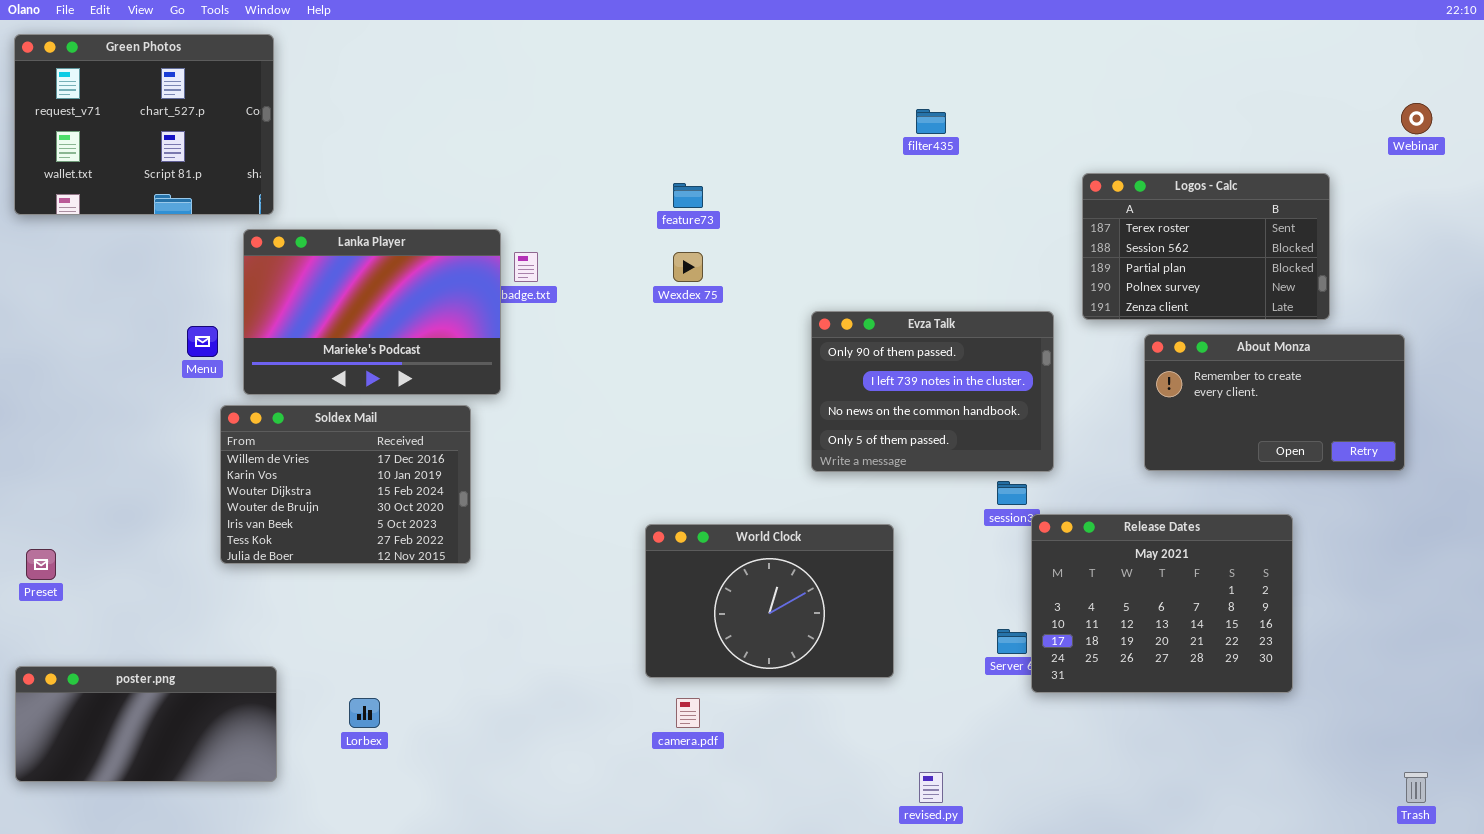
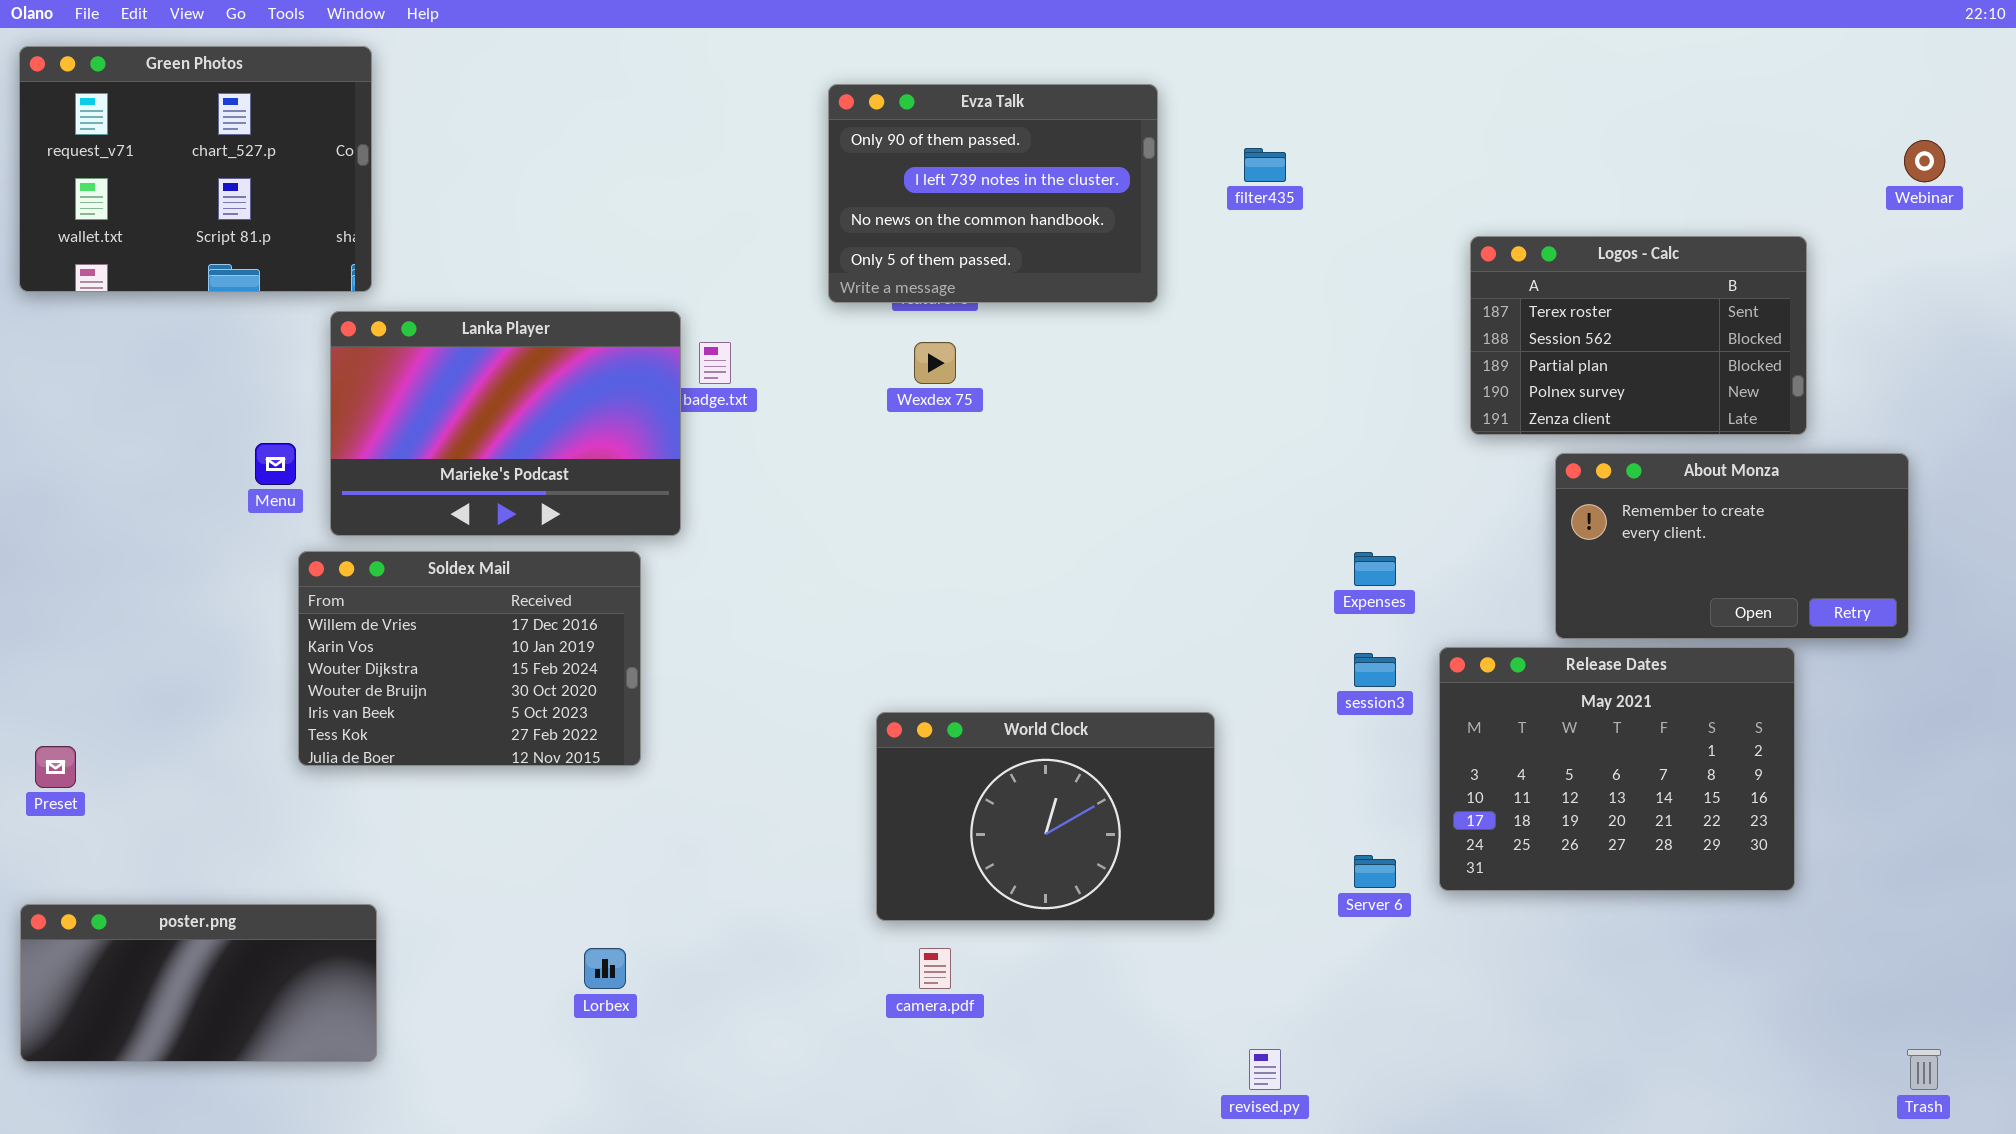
Evza Talk: [811,311,1054,472] -> [828,84,1158,303], moved
Release Dates: [1031,514,1293,693] -> [1439,647,1795,891], moved
Lorbex: [349,698,380,728] -> [584,948,626,989], moved

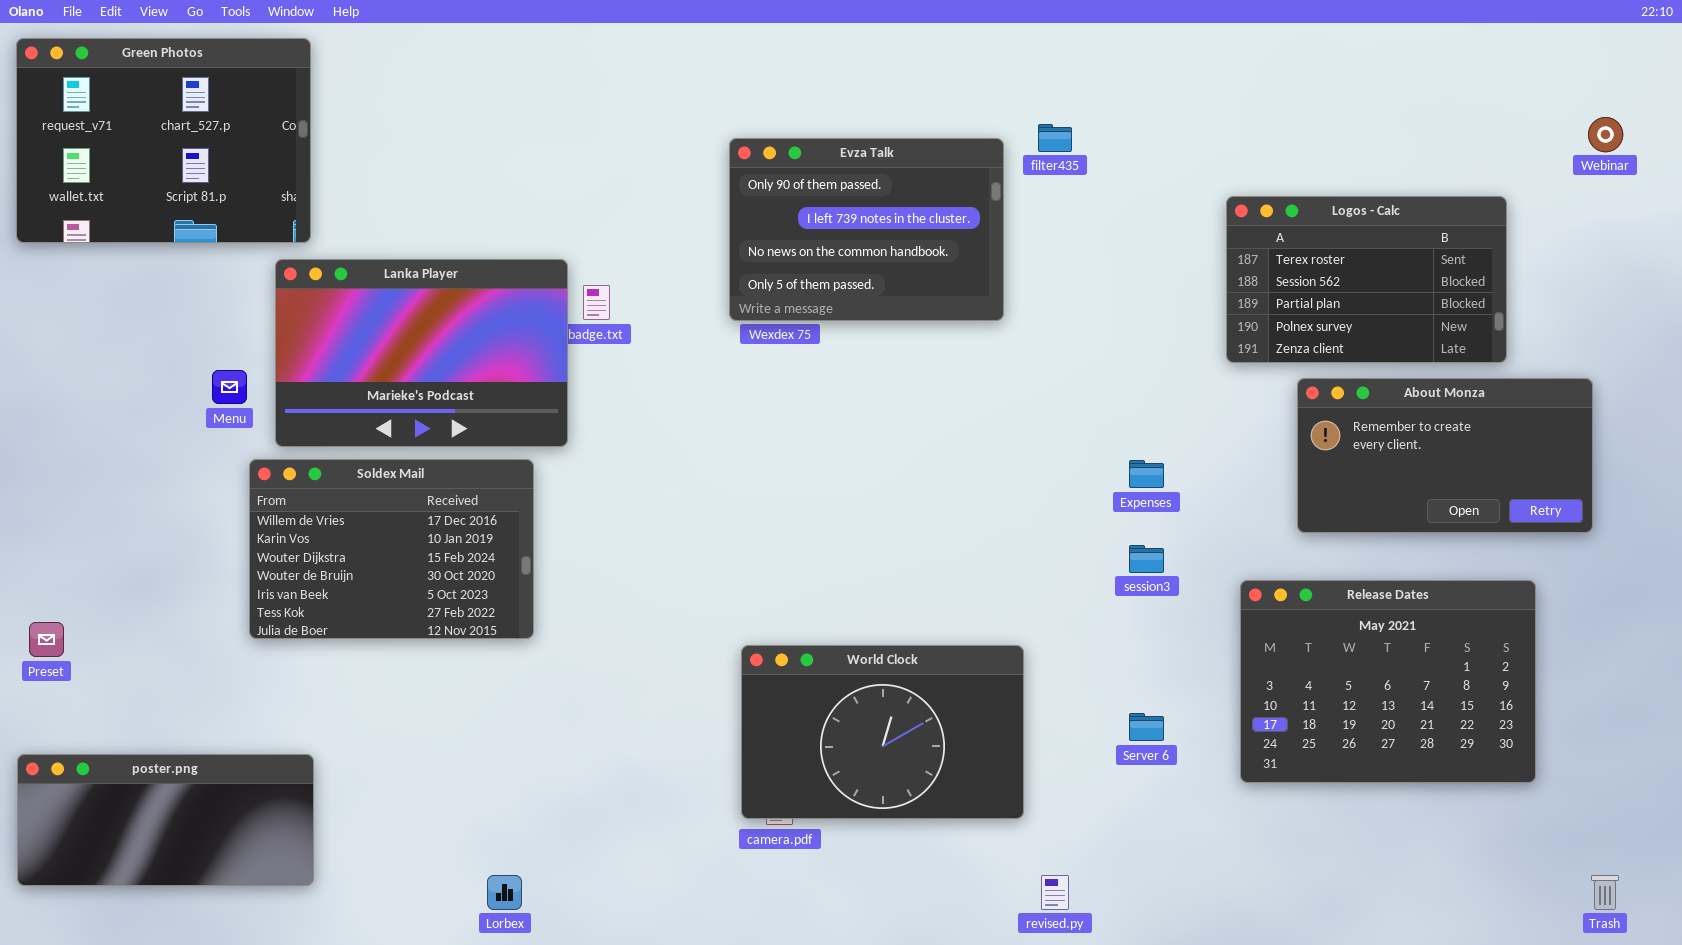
Evza Talk: [828,84,1158,303] -> [729,138,1004,321], moved
Release Dates: [1439,647,1795,891] -> [1240,580,1536,783], moved
World Clock: [876,712,1215,921] -> [741,645,1024,819], moved
Lorbex: [584,948,626,989] -> [487,875,522,910], moved

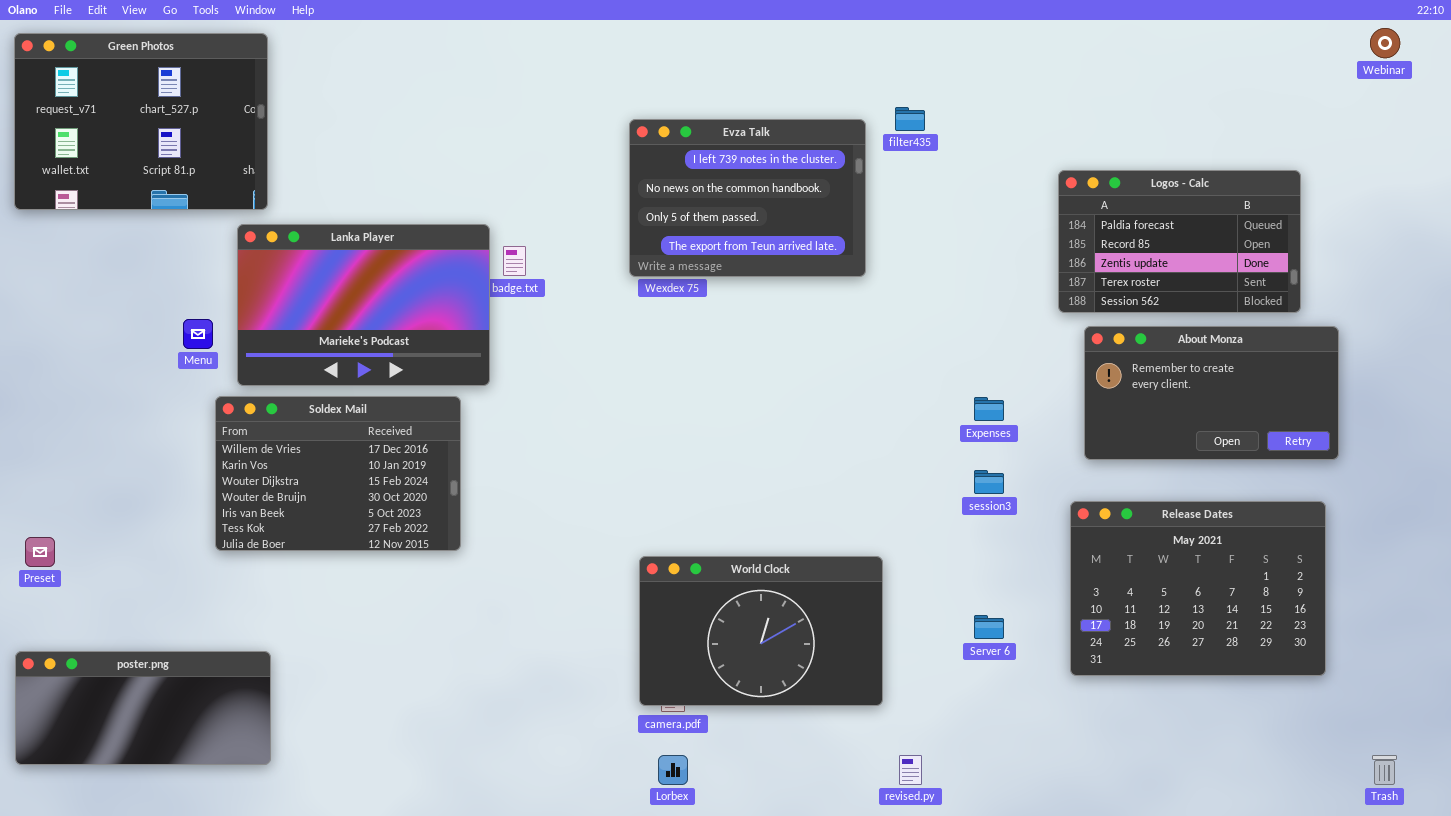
Webinar: [1588,117,1623,152] -> [1370,28,1400,58], moved
Evza Talk: [729,138,1004,321] -> [629,119,866,277], scrolled down 1 row
Logos - Calc: [1226,196,1507,363] -> [1058,170,1301,313], scrolled up 3 rows
About Monza: [1297,378,1593,533] -> [1084,326,1339,460], moved
Lorbex: [487,875,522,910] -> [658,755,688,785], moved

